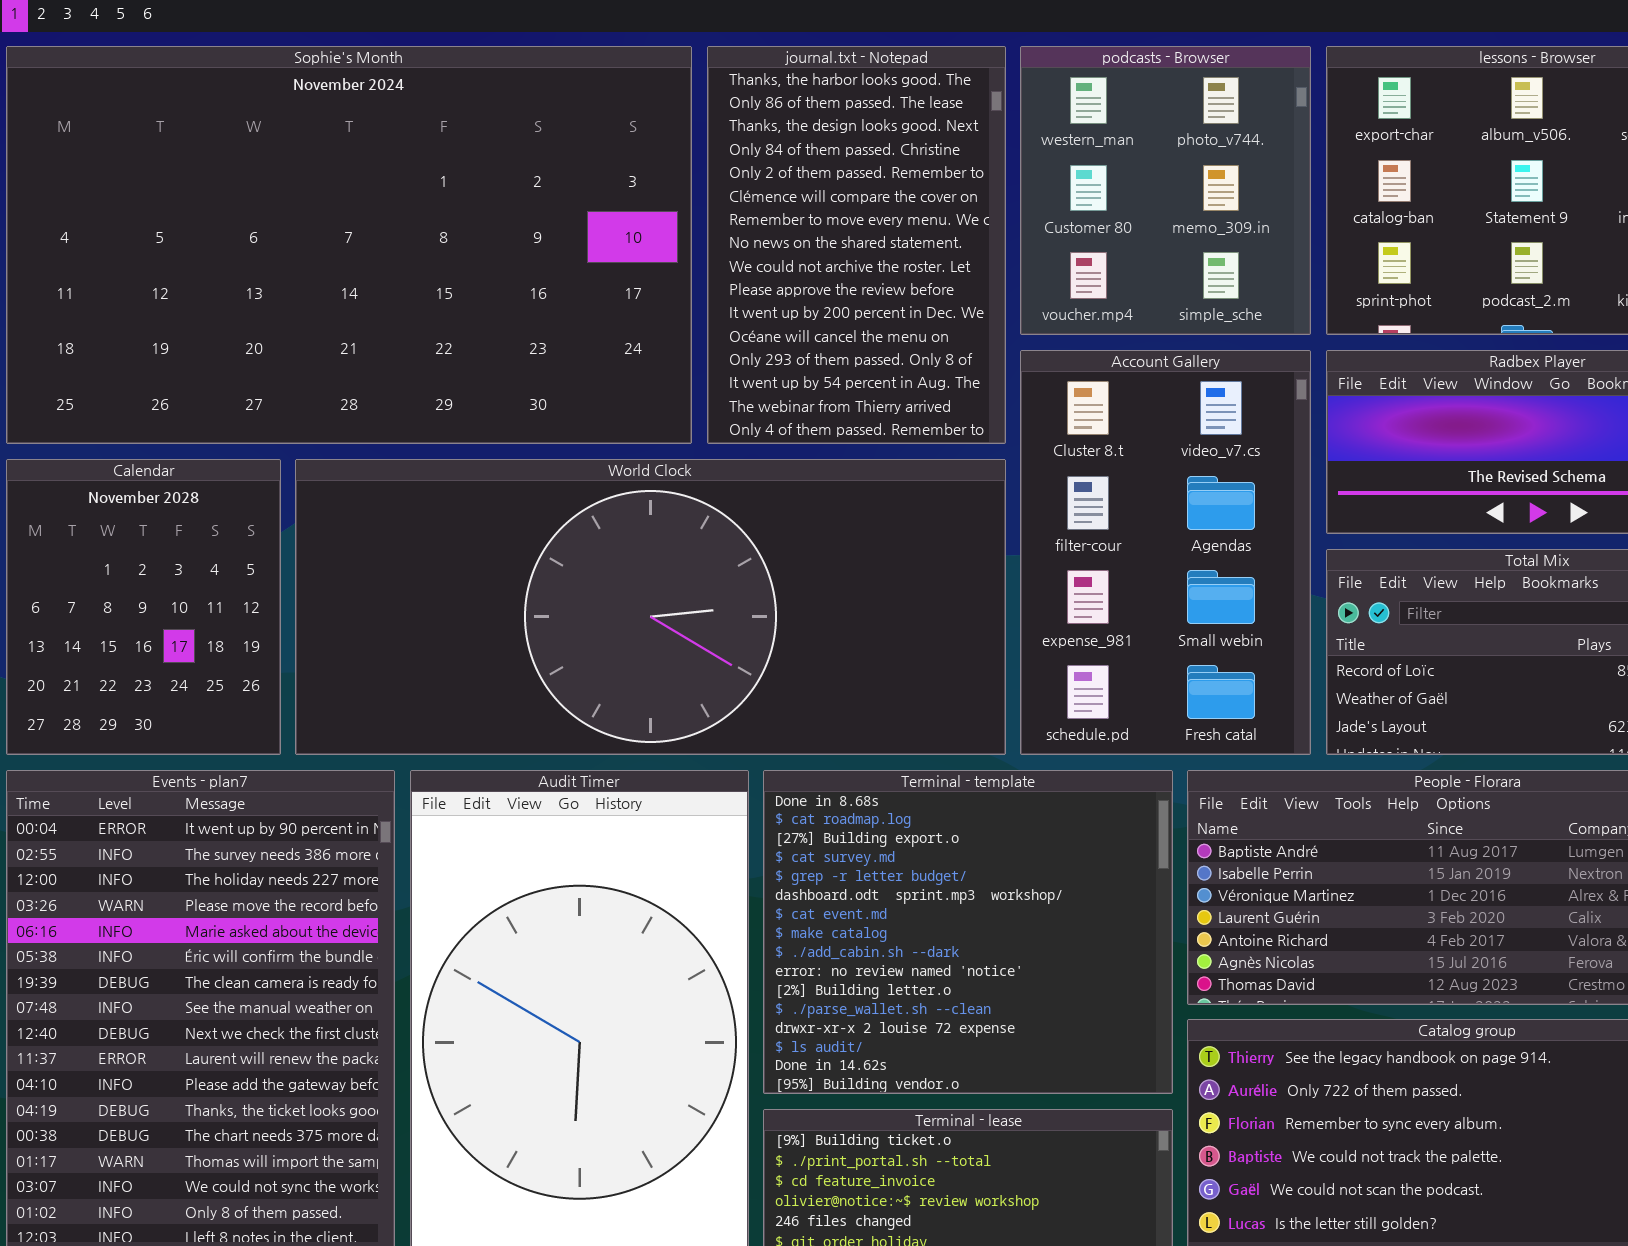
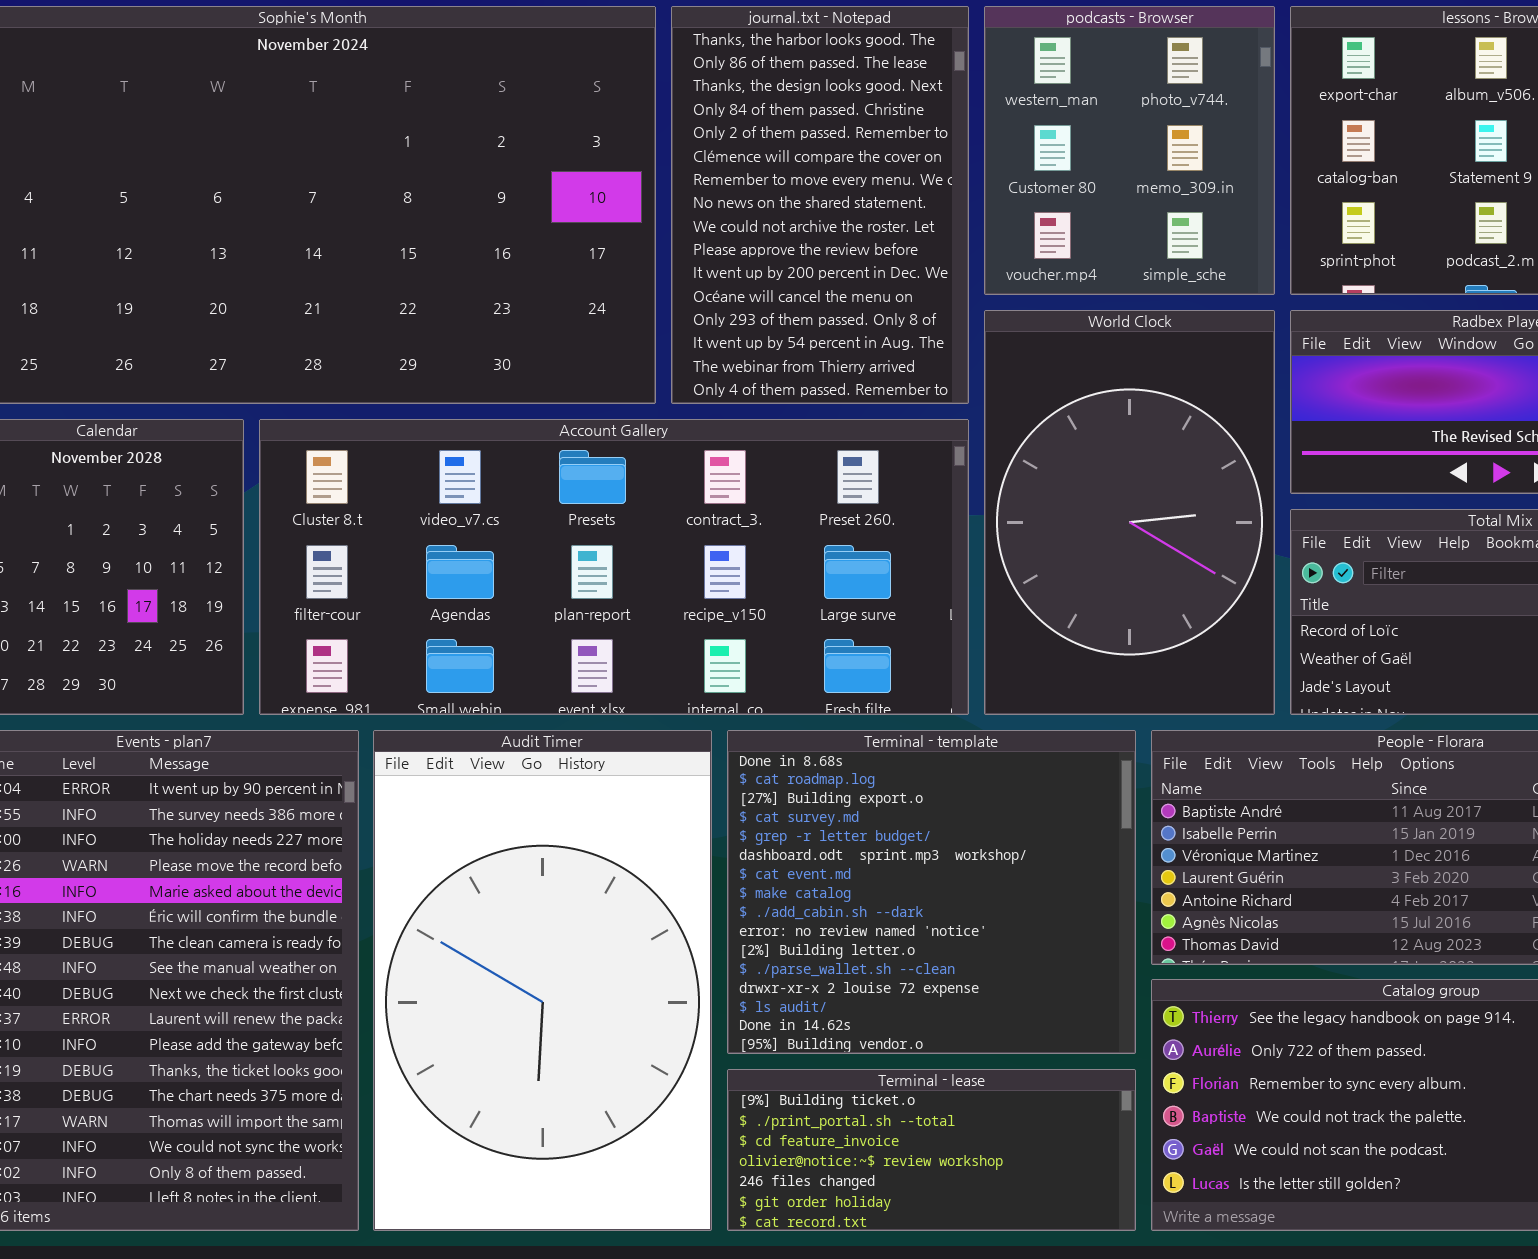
Account Gallery: [1020,350,1311,755] -> [259,419,969,715], moved, resized
World Clock: [295,459,1006,755] -> [984,310,1275,715], moved, resized

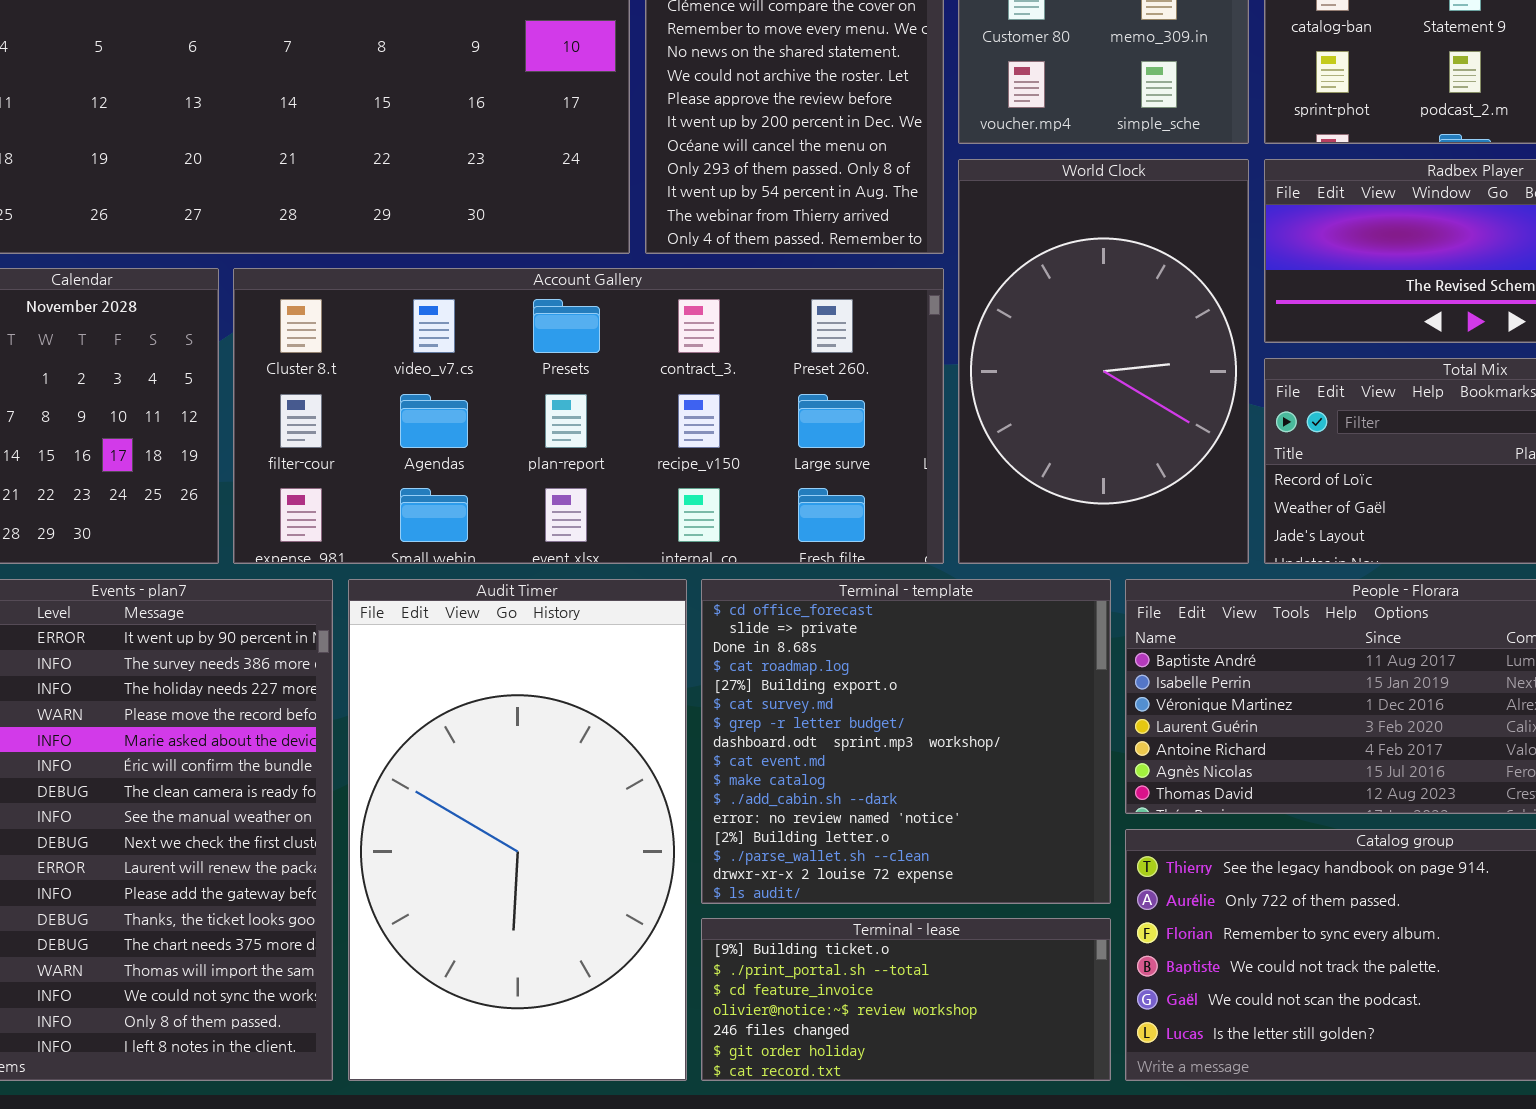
Terminal - template: [727,730,1136,1054] -> [701,579,1111,904], scrolled up 2 rows

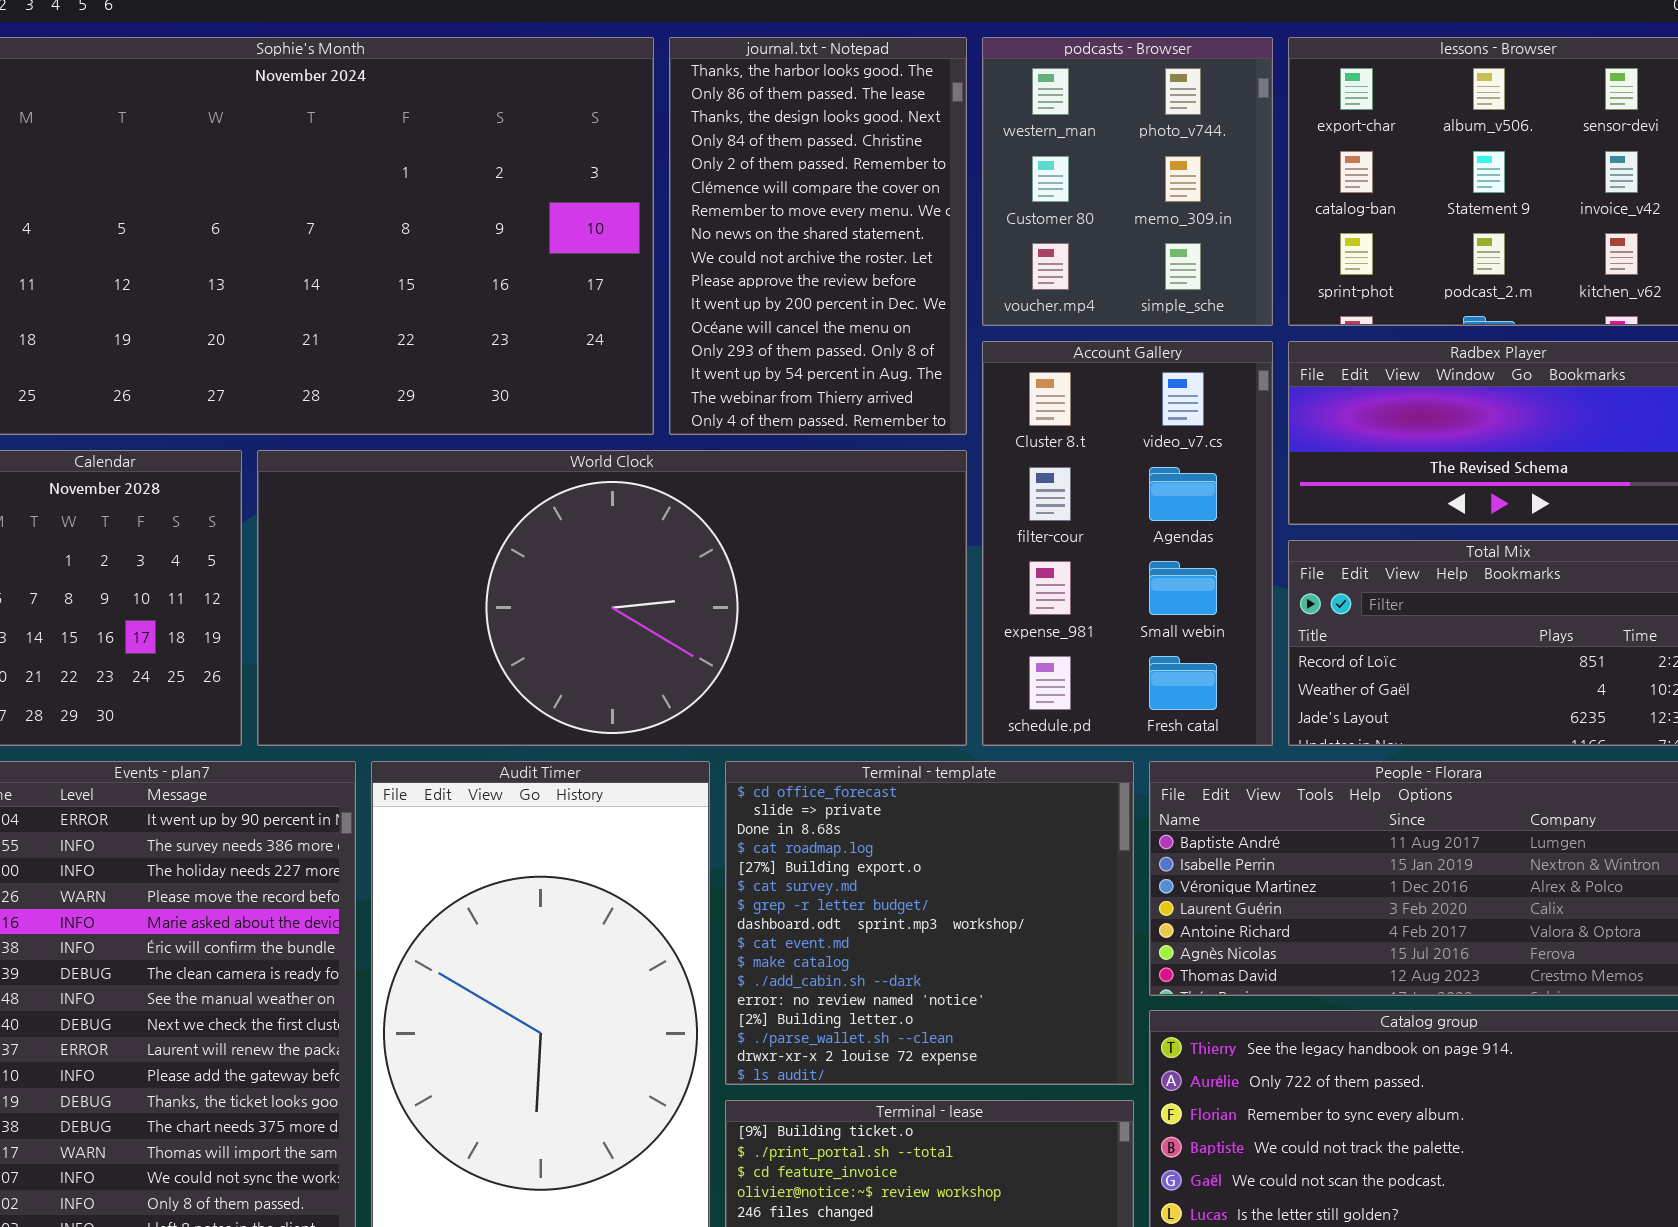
World Clock: [958,159,1249,564] -> [257,450,967,746], moved, resized
Account Gallery: [233,268,944,564] -> [982,341,1273,746], moved, resized

